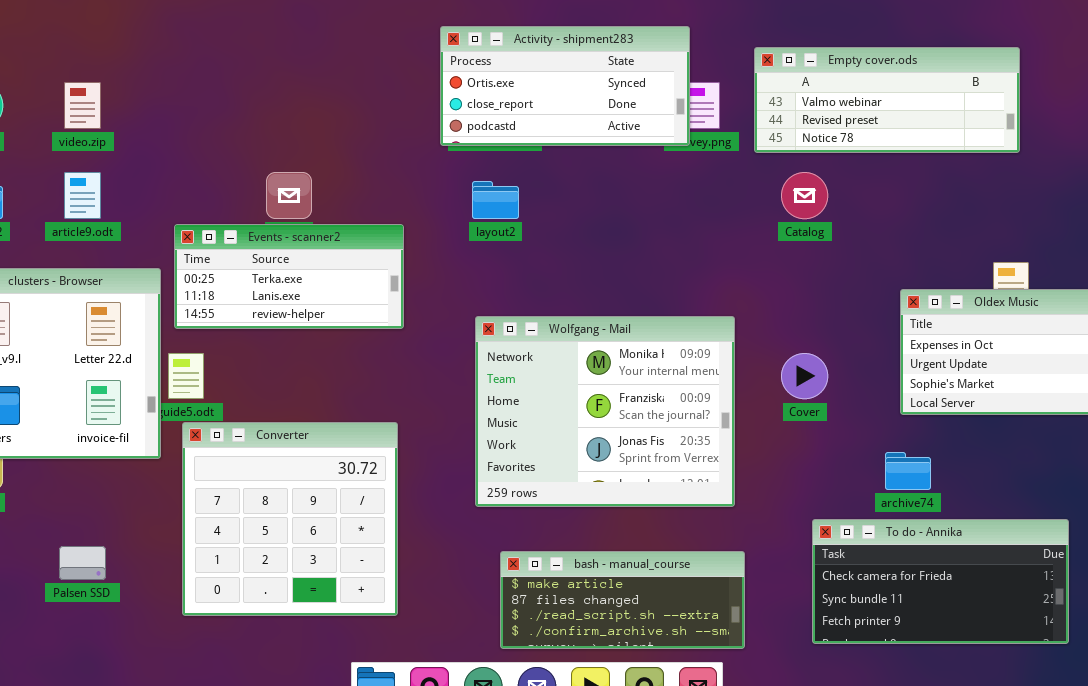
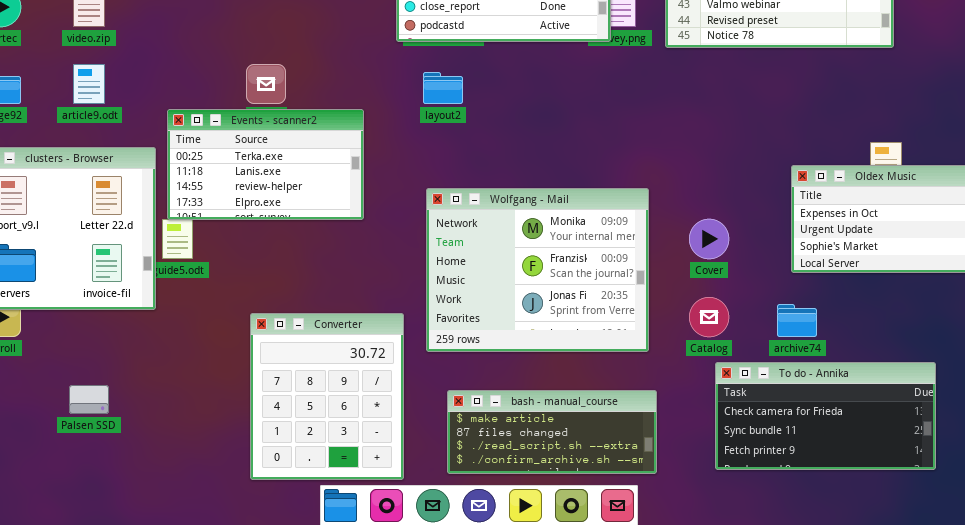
Catalog: [781,172,828,219] -> [689,297,729,337], moved
Events - scanner2: [174,224,404,329] -> [167,109,364,220], resized
Converter: [182,422,398,616] -> [250,313,404,480], moved, resized

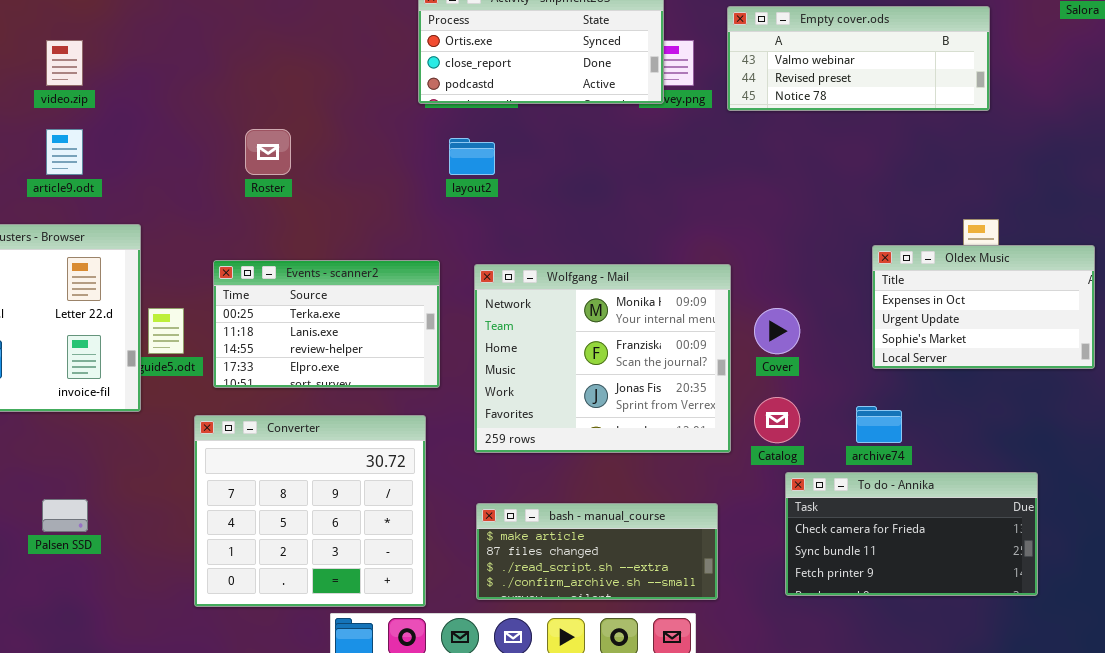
Events - scanner2: [167,109,364,220] -> [213,260,440,388], moved
Wolfgang - Mail: [426,188,649,352] -> [474,264,731,453], moved
Converter: [250,313,404,480] -> [194,415,426,607], resized

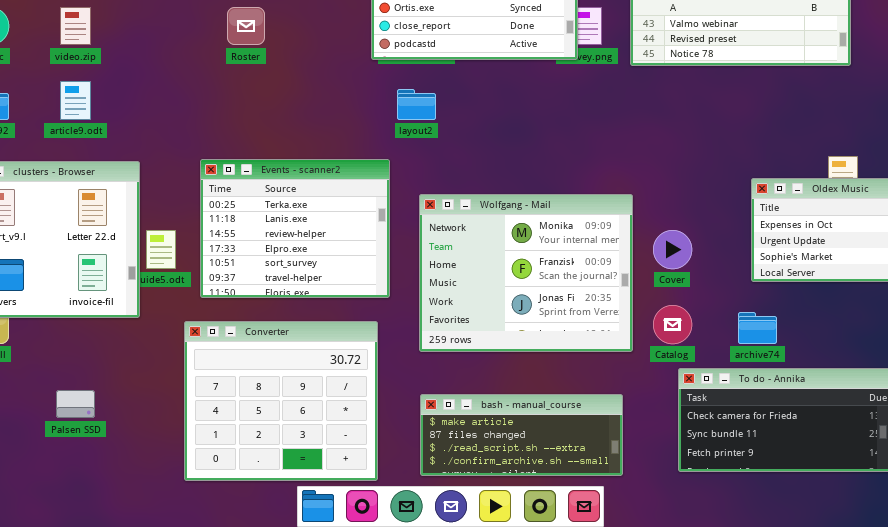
Roster: [245,129,291,175] -> [227,7,265,45], moved
Events - scanner2: [213,260,440,388] -> [200,159,390,298], resized

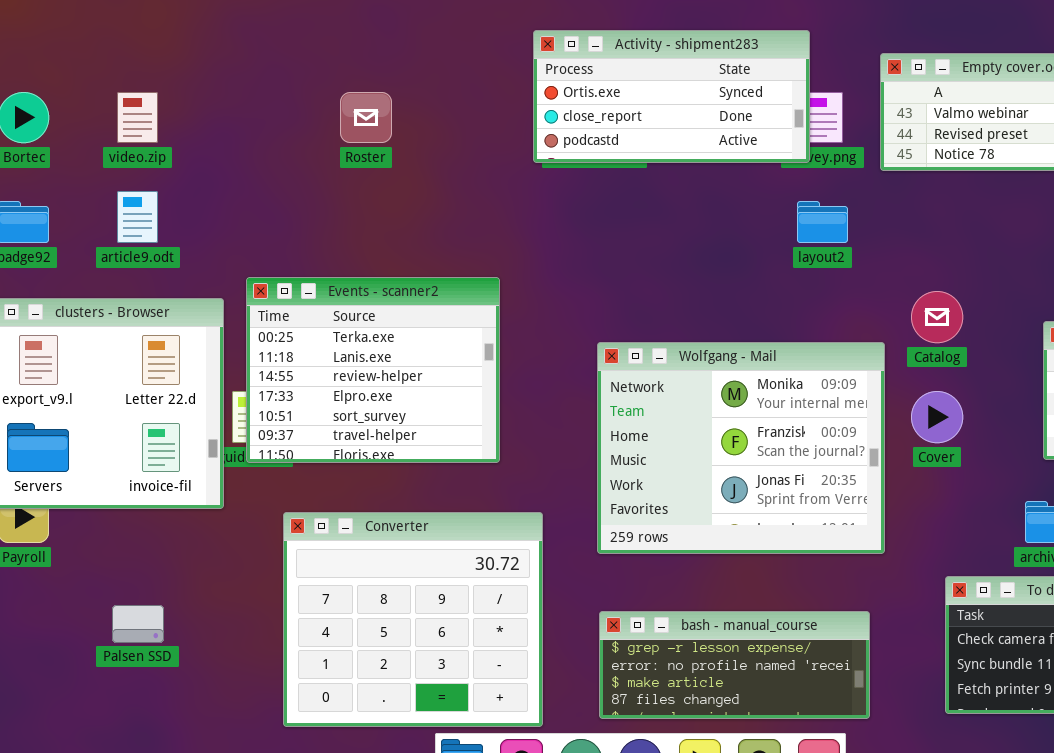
layout2: [397,89,436,120] -> [797,201,848,243], moved
Events - scanner2: [200,159,390,298] -> [246,277,500,463], moved
Catalog: [653,305,692,344] -> [911,291,963,343], moved
bash - manual_course: [420,394,623,476] -> [599,611,870,719], scrolled up 2 rows

